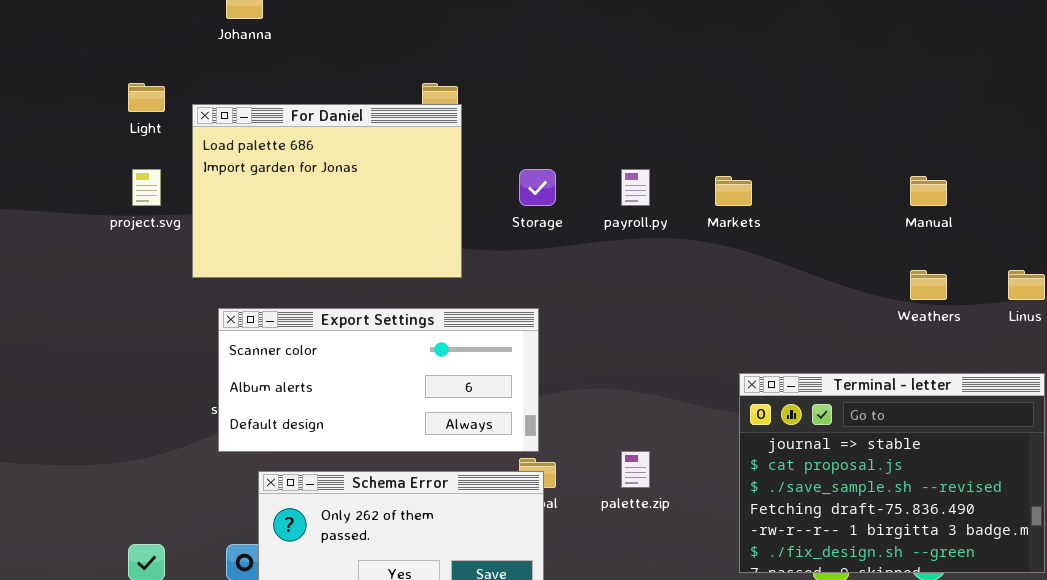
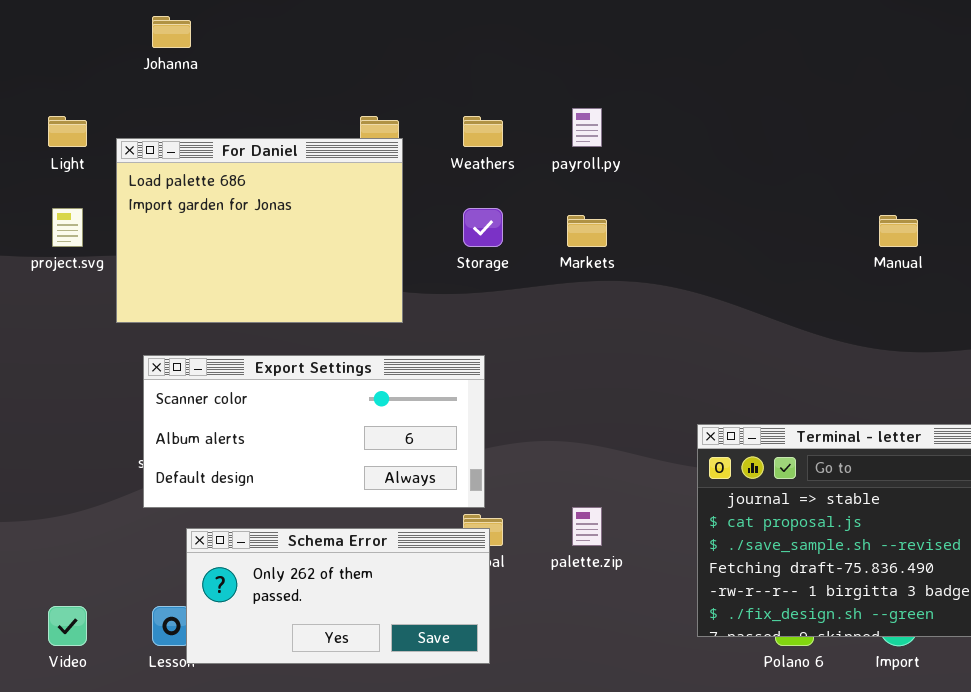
payroll.py: [621,169,650,206] -> [572,108,602,147], moved
Markets: [715,176,752,206] -> [567,215,607,247], moved
Weathers: [910,270,947,300] -> [463,116,503,147], moved

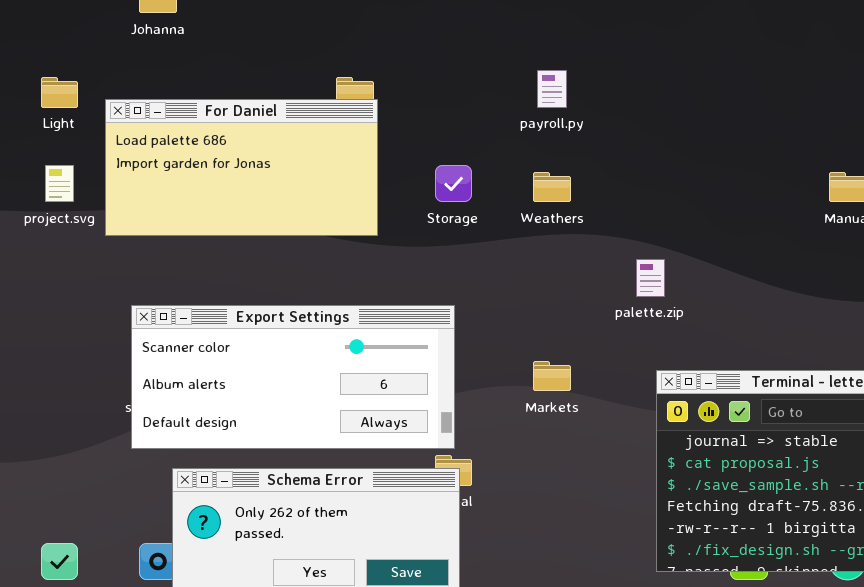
Weathers: [463,116,503,147] -> [533,172,571,202], moved
For Daniel: [116,138,403,323] -> [105,99,378,236], resized
Markets: [567,215,607,247] -> [533,361,571,391], moved
palette.zip: [572,507,602,546] -> [636,259,665,297], moved

